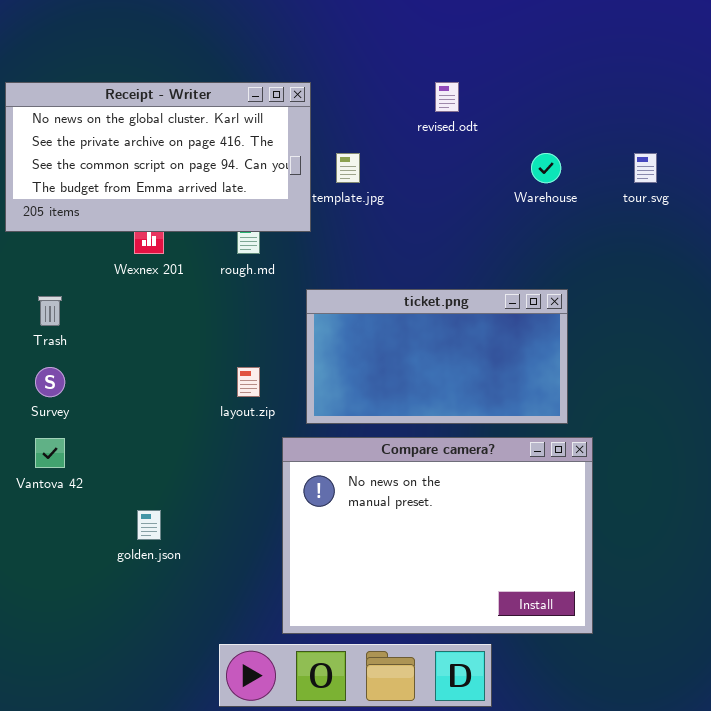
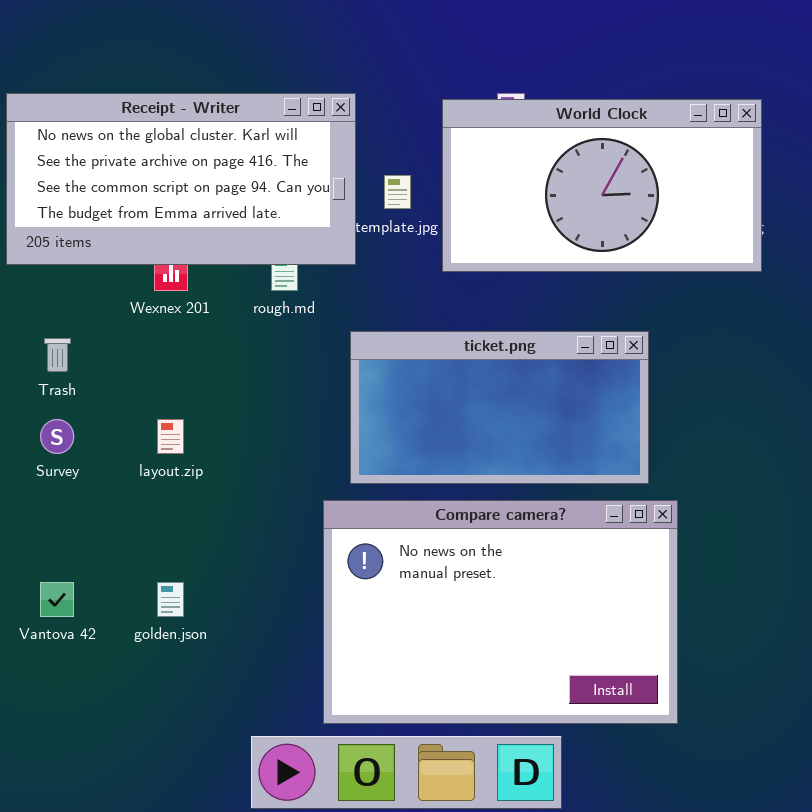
World Clock: none -> [442,99,762,272], opened
layout.zip: [237,367,260,397] -> [157,419,184,454], moved
Vantova 42: [35,438,65,468] -> [40,582,74,617], moved

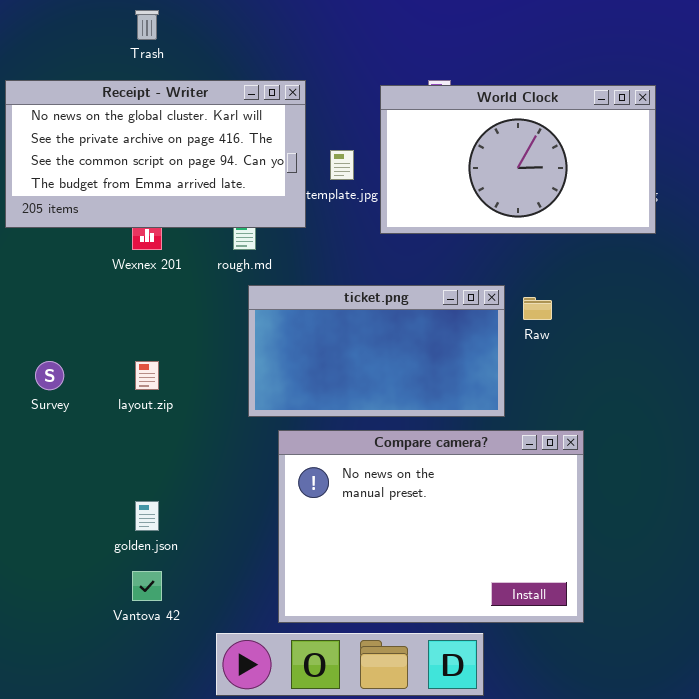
ticket.png: [350,331,649,484] -> [248,285,505,417], moved
Trash: [44,338,71,372] -> [135,10,159,40], moved
Vantova 42: [40,582,74,617] -> [132,571,162,601], moved

